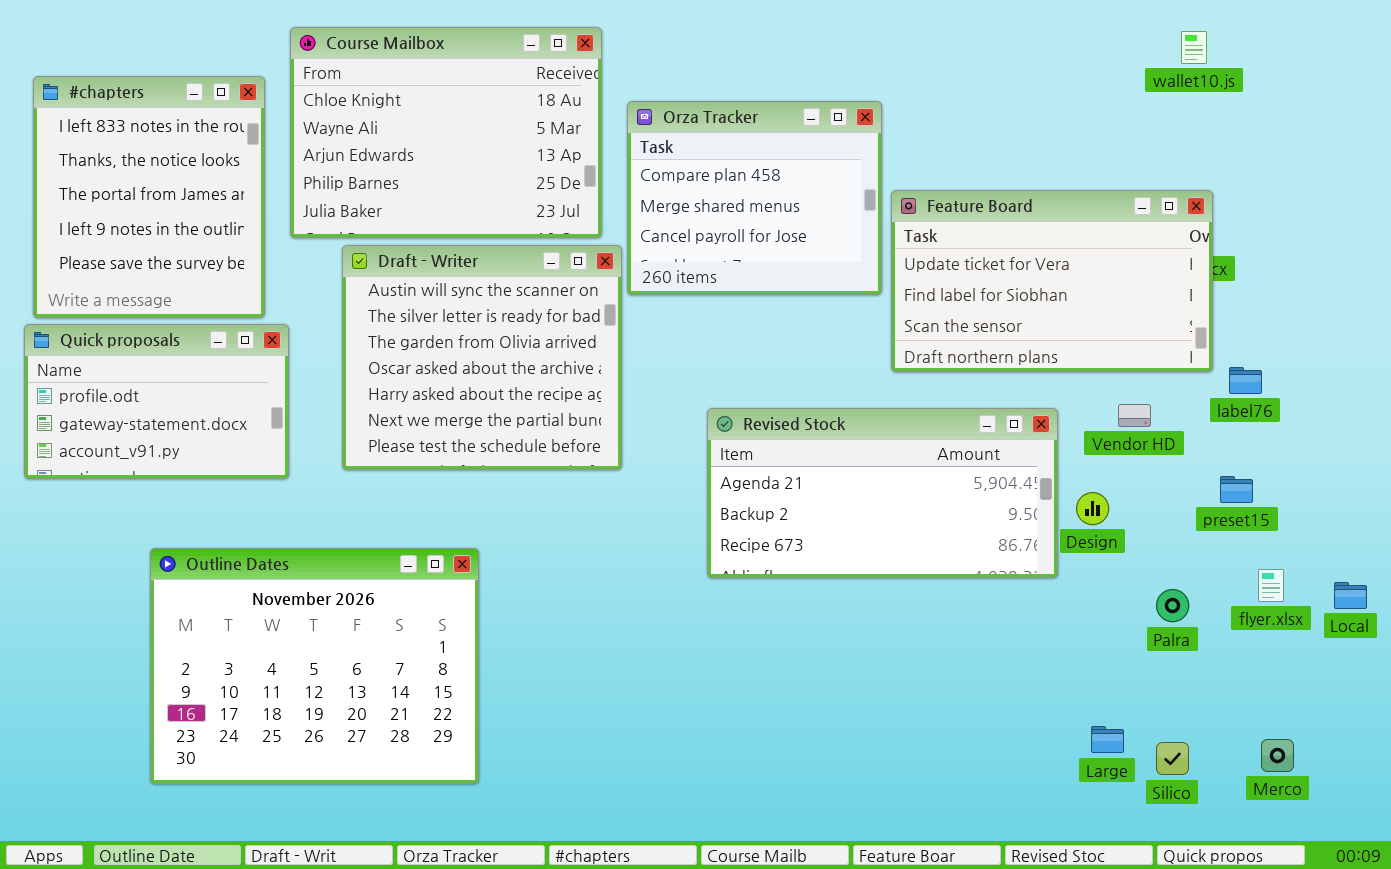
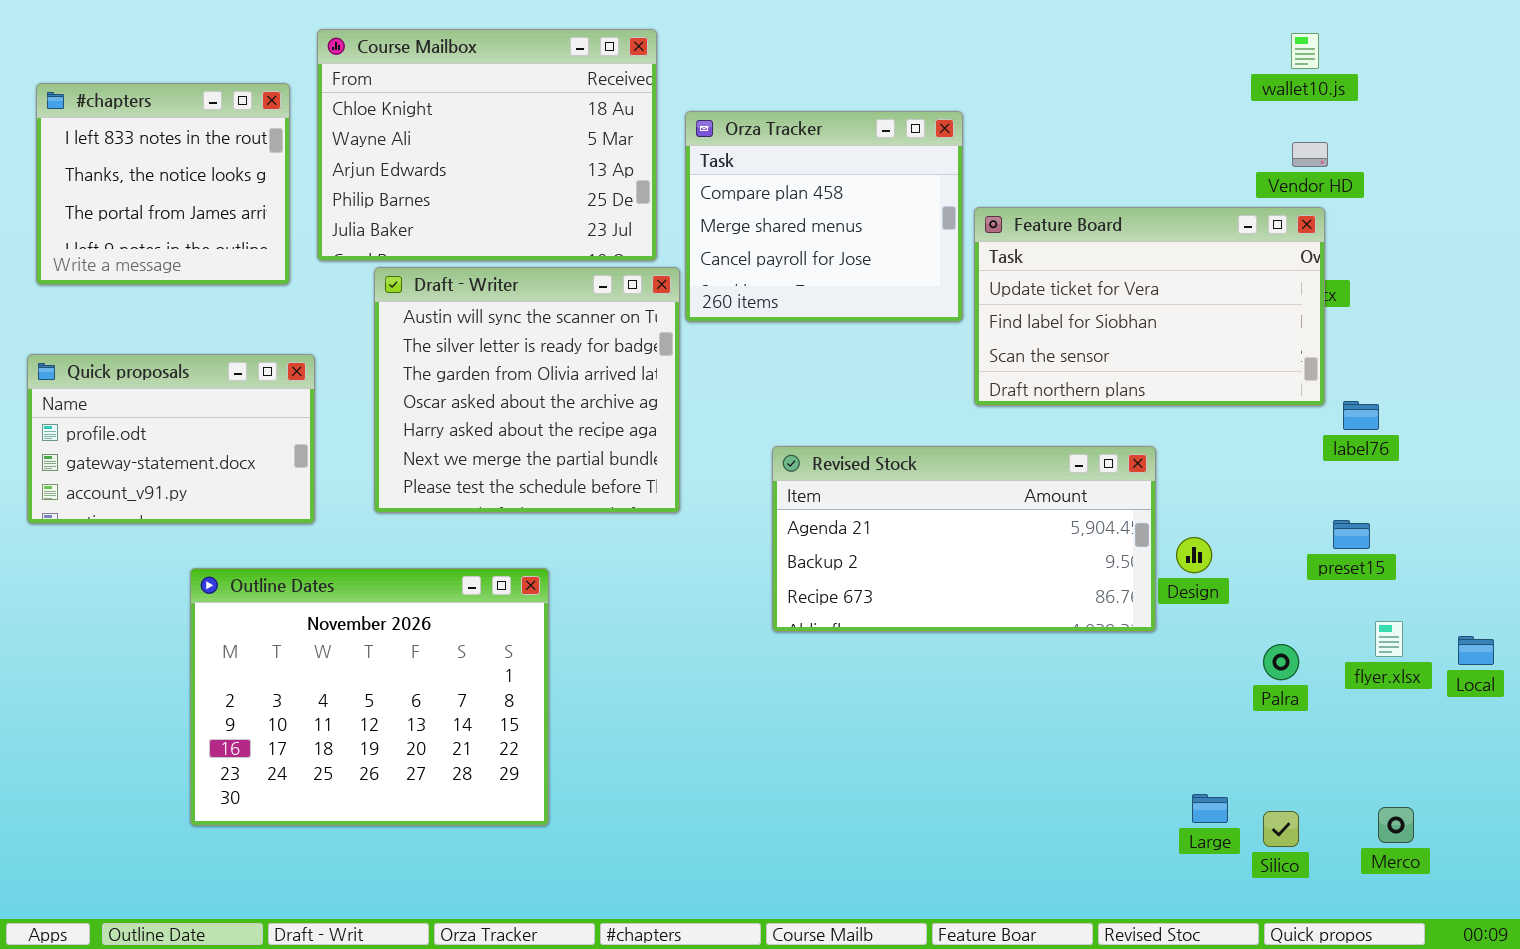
#chapters: [33,76,265,318] -> [36,83,290,285], resized
Vendor HD: [1118,404,1151,427] -> [1292,142,1328,167], moved
Outline Dates: [150,548,479,784] -> [190,568,549,826], moved

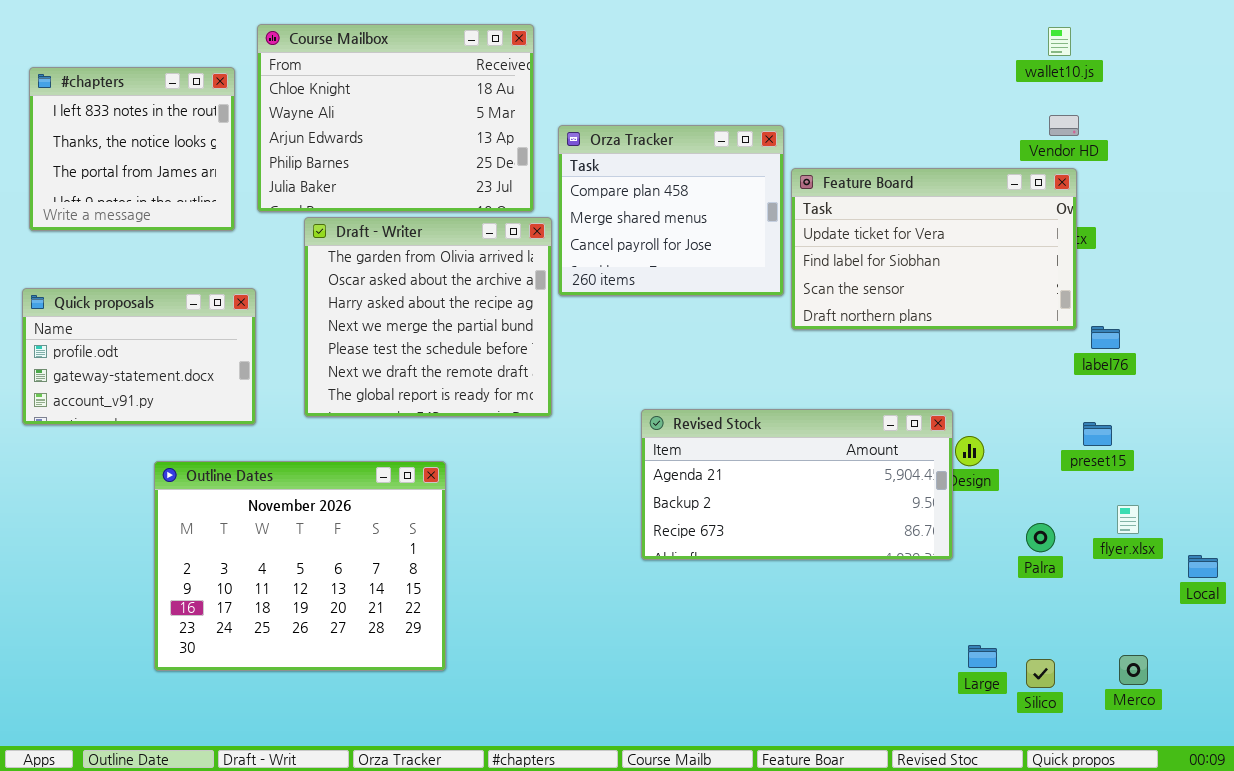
Orza Tracker: [685,111,963,322] -> [558,125,784,296], moved
Draft - Writer: [374,267,680,513] -> [304,217,552,417], scrolled down 2 rows
Revised Stock: [772,446,1156,632] -> [641,409,953,560], moved
Local: [1458,636,1494,665] -> [1188,555,1218,578], moved

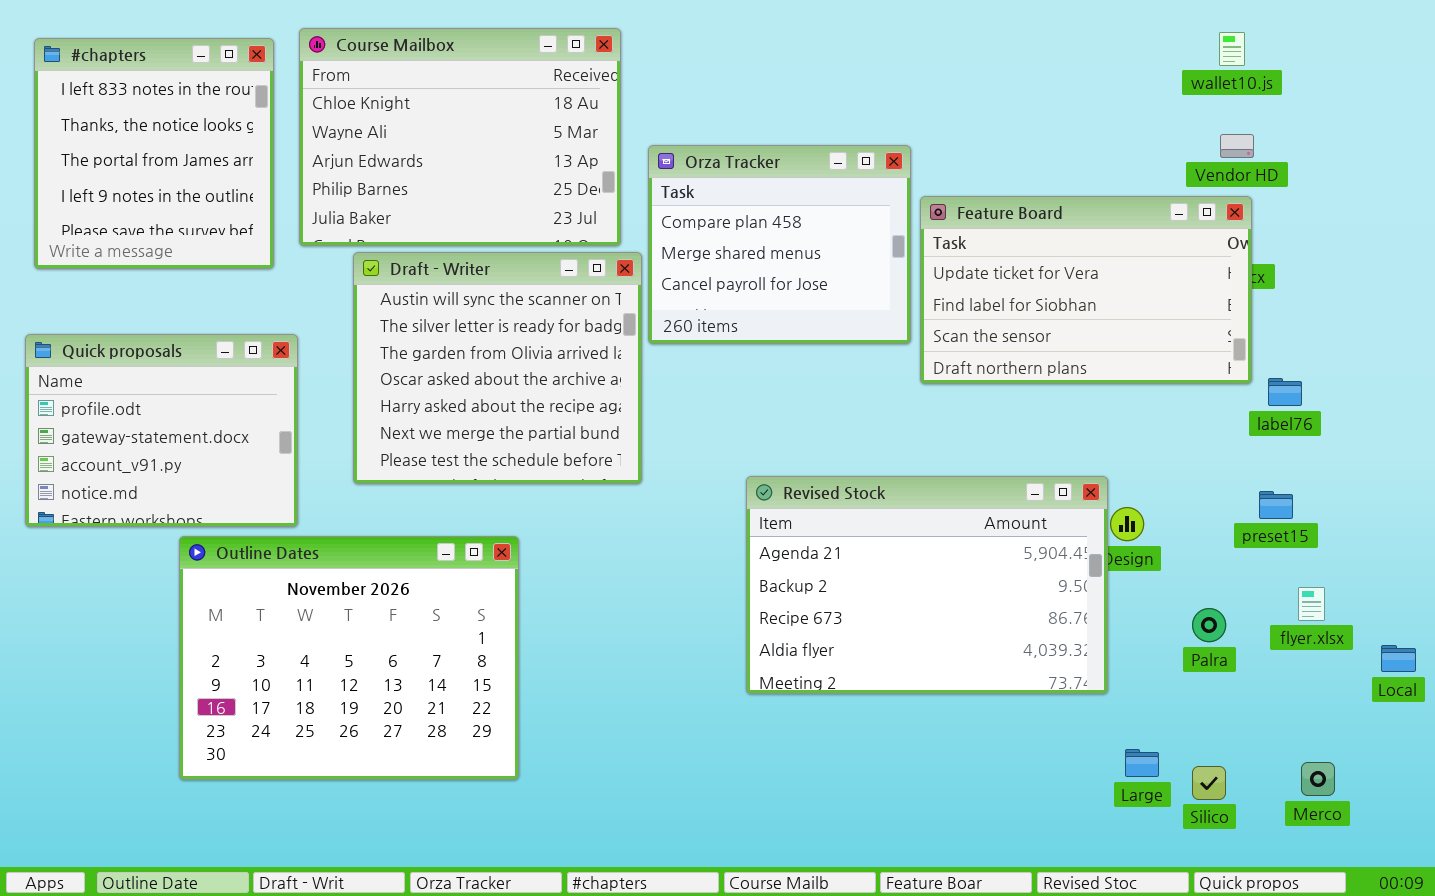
#chapters: [29,67,235,231] -> [34,38,274,269], resized
Draft - Writer: [304,217,552,417] -> [353,252,642,484], scrolled up 2 rows
Quick proposals: [22,288,256,425] -> [25,334,298,527], resized
Revised Stock: [641,409,953,560] -> [746,476,1108,694], resized

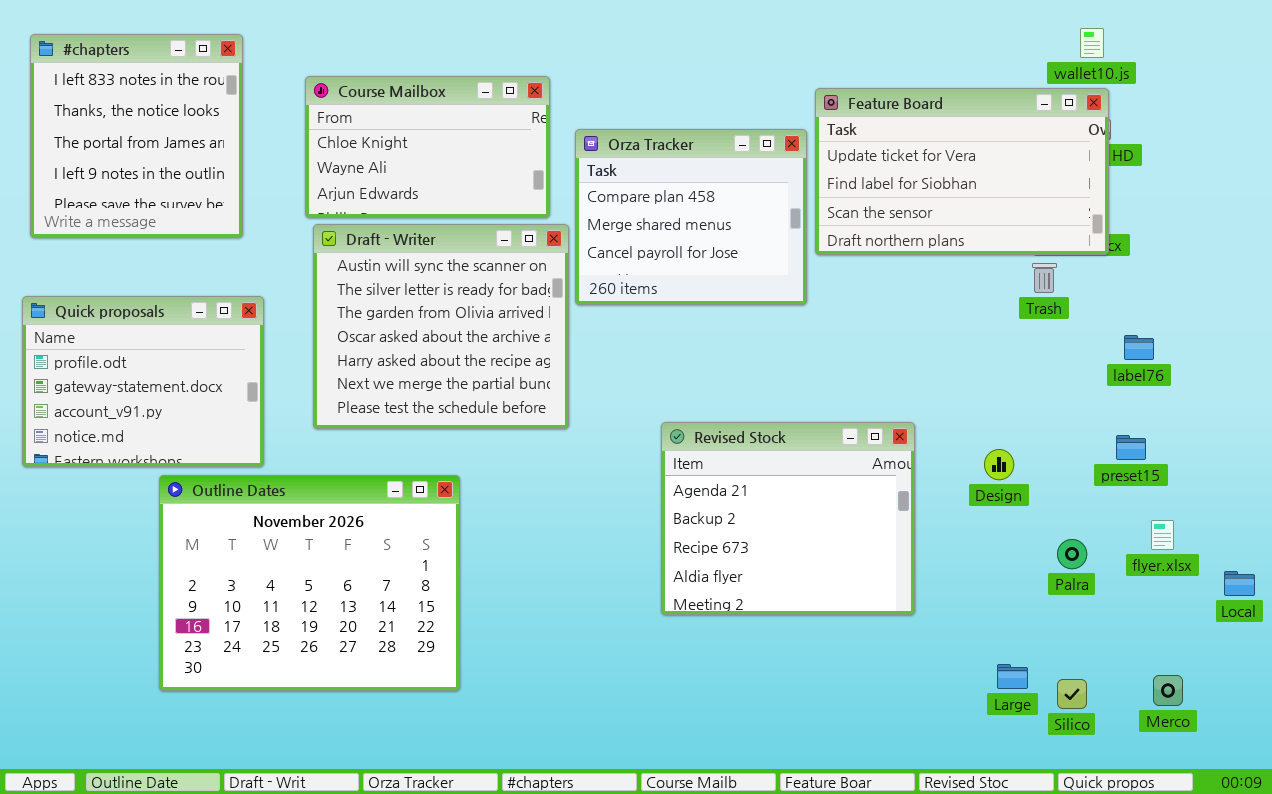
Course Mailbox: [299,28,621,246] -> [305,76,550,218], resized
Feature Board: [920,196,1252,384] -> [815,88,1109,255], moved
Revised Stock: [746,476,1108,694] -> [661,422,915,615], resized

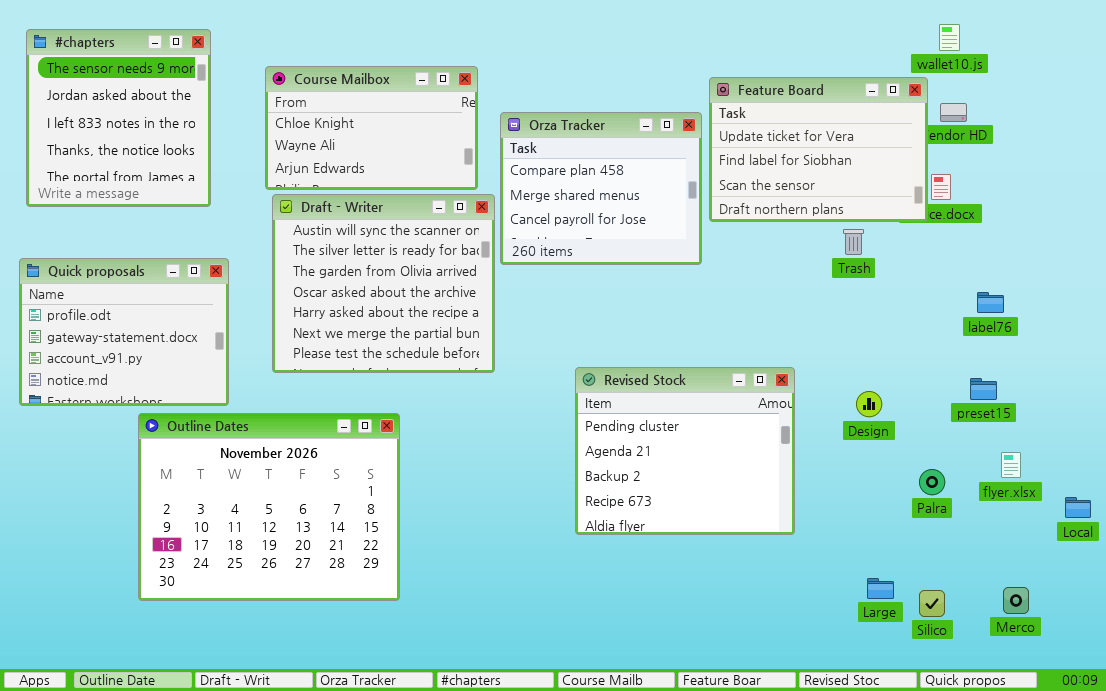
#chapters: [30,34,243,238] -> [26,29,211,207], scrolled up 2 rows
Feature Board: [815,88,1109,255] -> [709,77,928,222], resized
Trash: [1032,263,1057,293] -> [843,229,864,255], moved
Revised Stock: [661,422,915,615] -> [575,367,795,535], scrolled up 1 row

